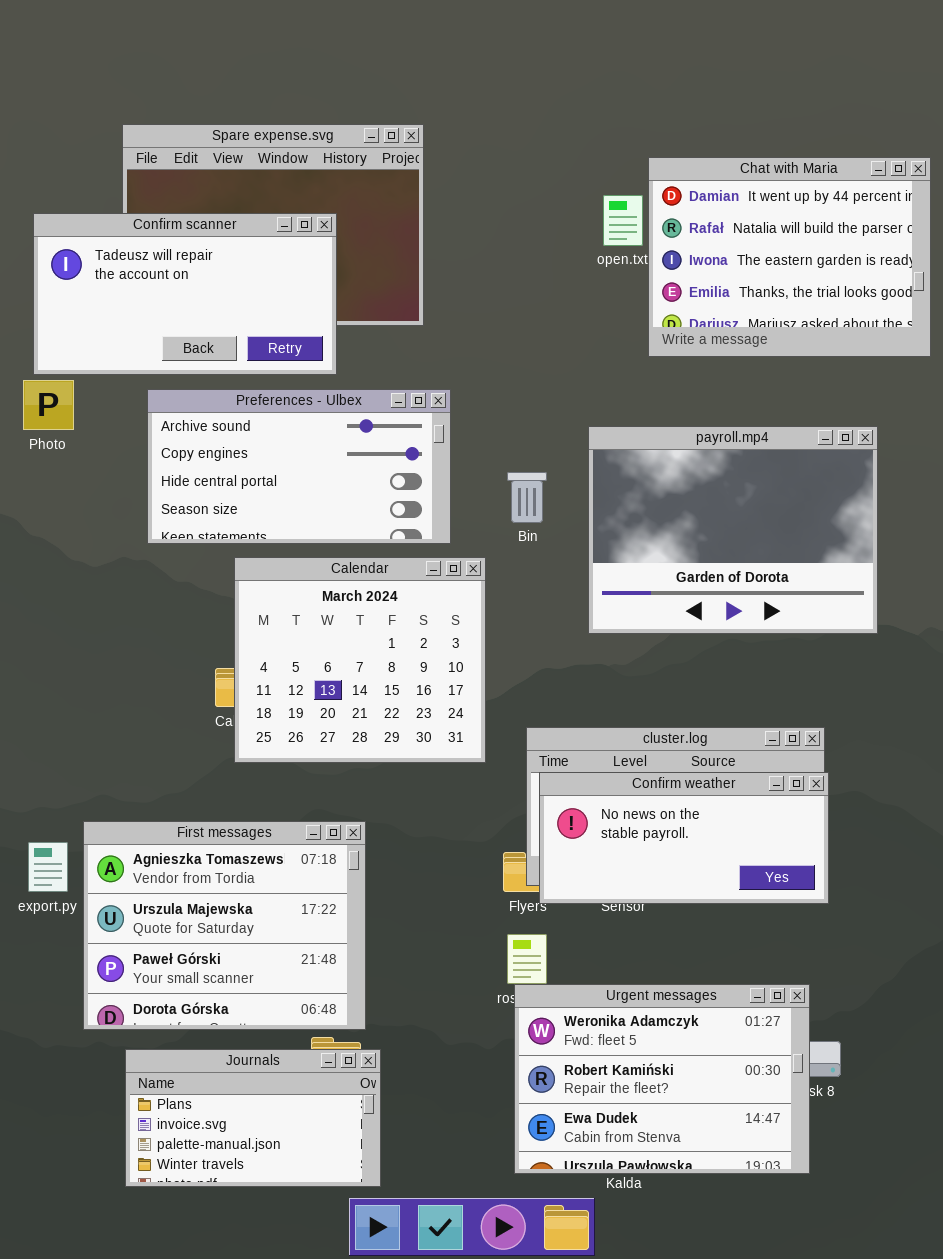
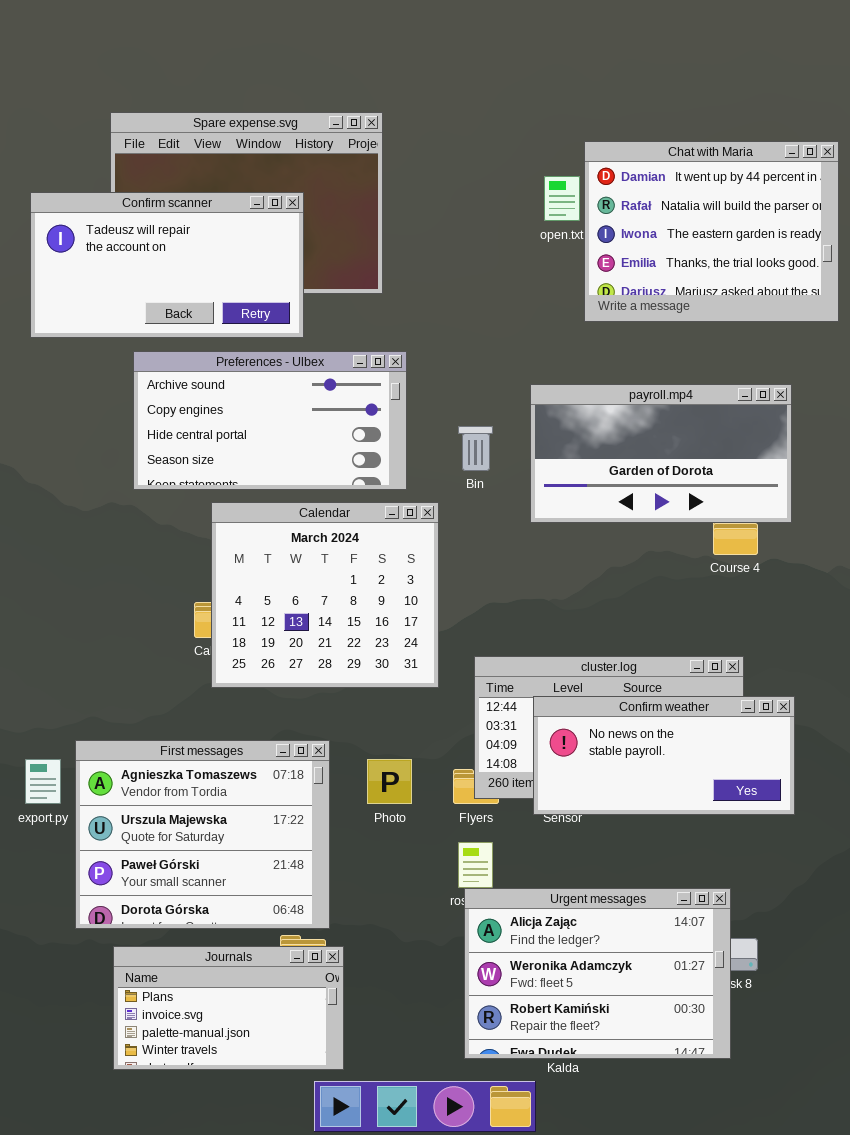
Photo: [23,380,74,430] -> [367,759,412,804], moved
payroll.mp4: [588,426,878,634] -> [530,384,792,523], resized
Confirm weather: [539,772,829,904] -> [533,696,795,815], moved
Urgent messages: [514,984,810,1174] -> [464,888,731,1059], scrolled up 1 row

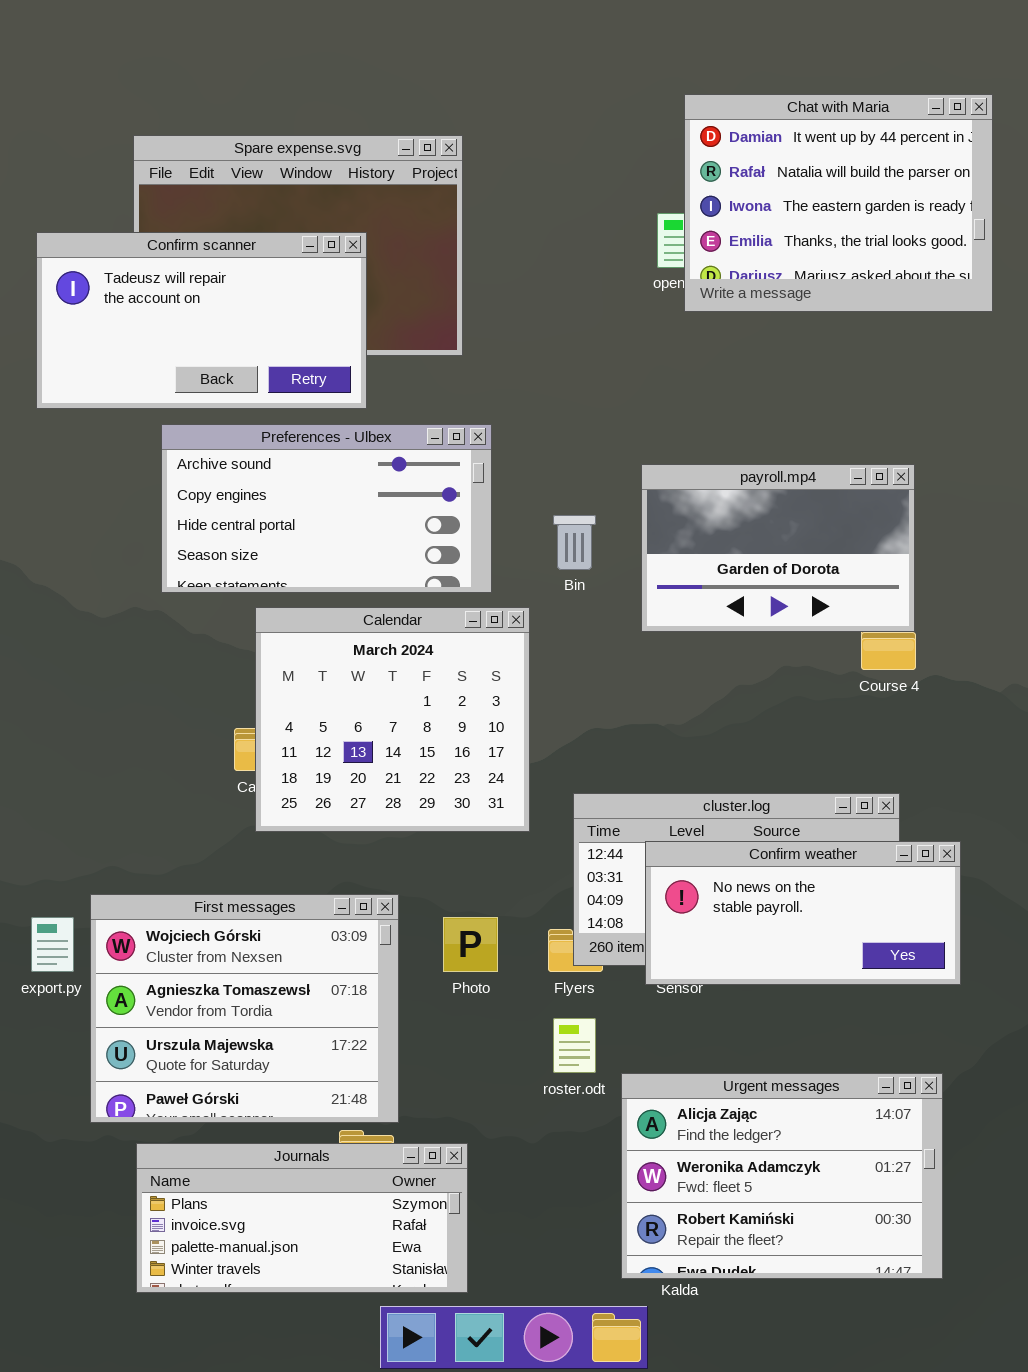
Chat with Maria: [584,141,839,322] -> [684,94,993,312], moved
payroll.mp4: [530,384,792,523] -> [641,464,915,632], resized
First messages: [75,740,330,929] -> [90,894,399,1123], scrolled up 1 row
Urgent messages: [464,888,731,1059] -> [621,1073,943,1279], moved
Journals: [113,946,344,1070] -> [136,1143,468,1293], resized

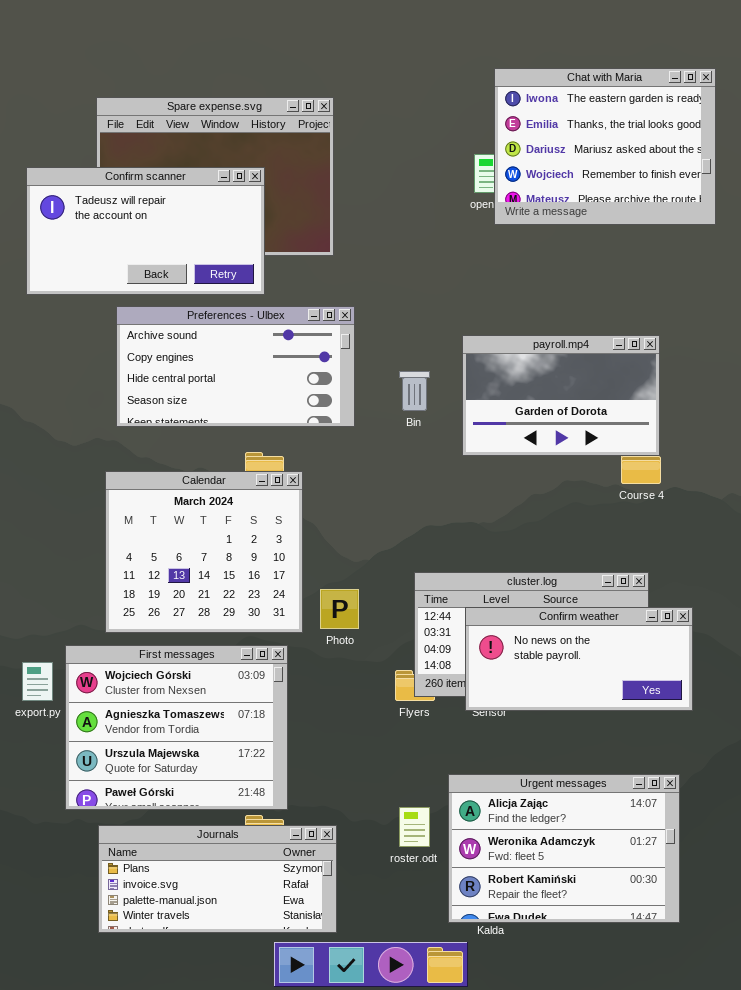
Chat with Maria: [684,94,993,312] -> [494,68,716,225], scrolled down 2 rows
Calendar: [255,607,530,832] -> [105,471,303,633], moved
Photo: [443,917,498,972] -> [320,589,359,629], moved
roster.odt: [553,1018,596,1073] -> [399,807,430,847], moved

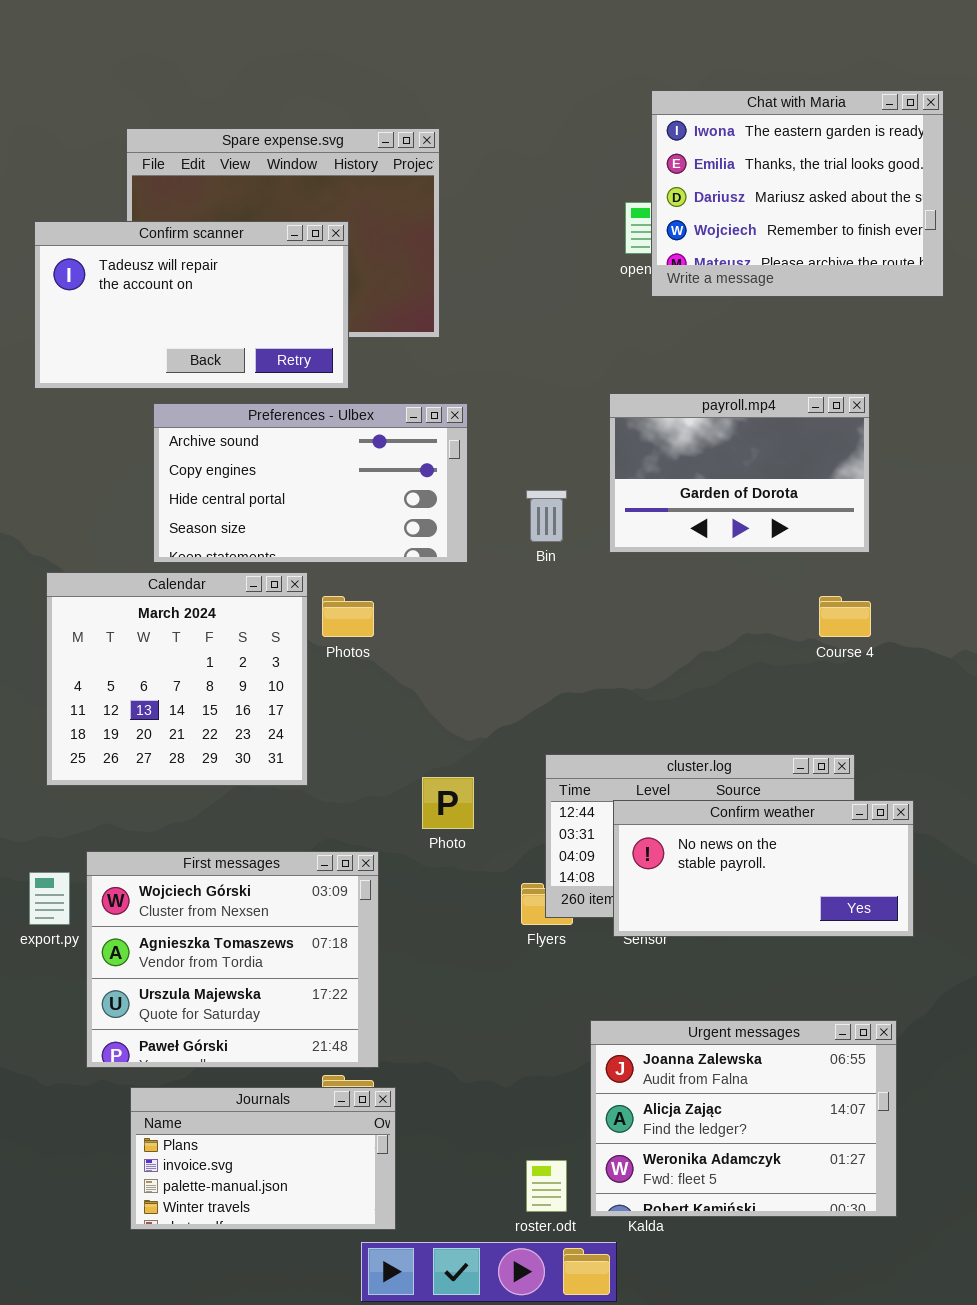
payroll.mp4: [462,335,660,456] -> [609,393,870,553], moved
Calendar: [105,471,303,633] -> [46,572,308,786], moved
Urgent messages: [448,774,680,923] -> [590,1020,897,1217], scrolled up 1 row
roster.odt: [399,807,430,847] -> [526,1160,567,1212], moved
Journals: [98,825,337,933] -> [130,1087,396,1230], resized

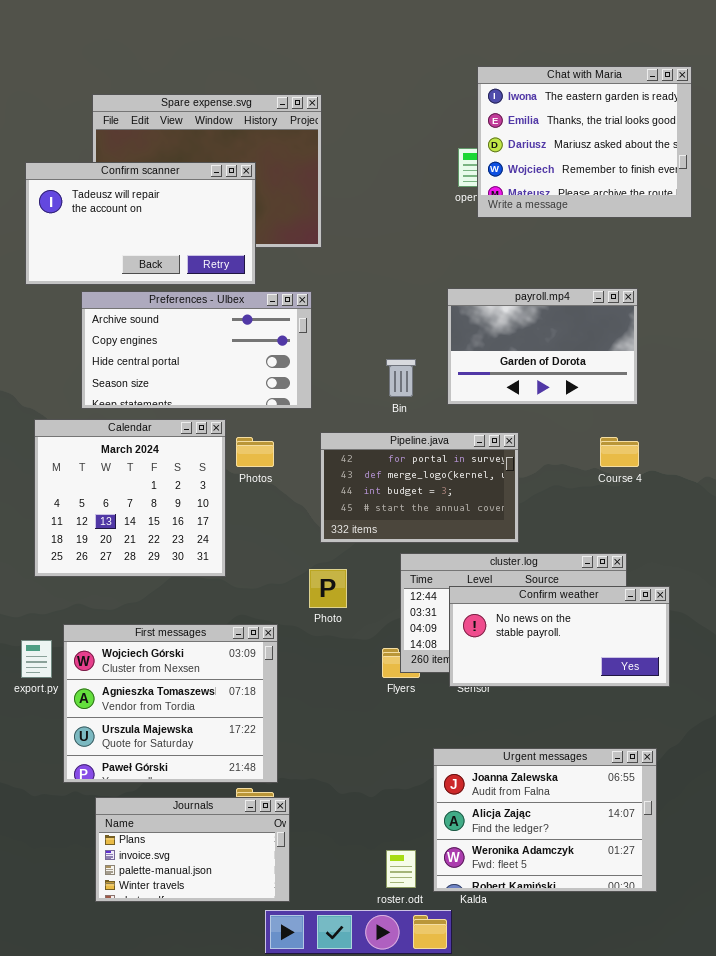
Preferences - Ulbex: [153,403,468,563] -> [81,291,312,409], moved
Pipeline.java: none -> [320,432,519,543], opened

